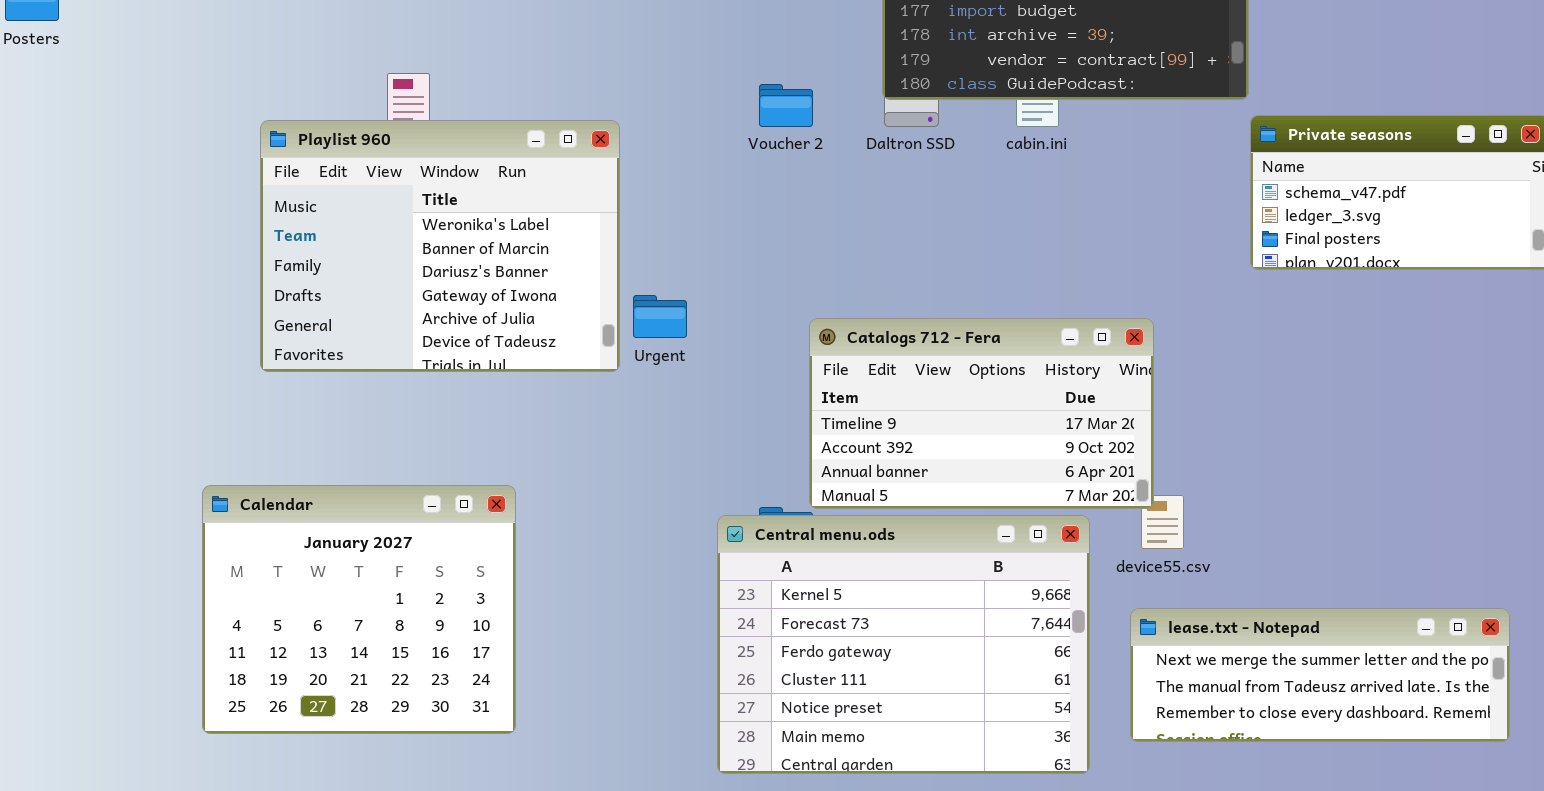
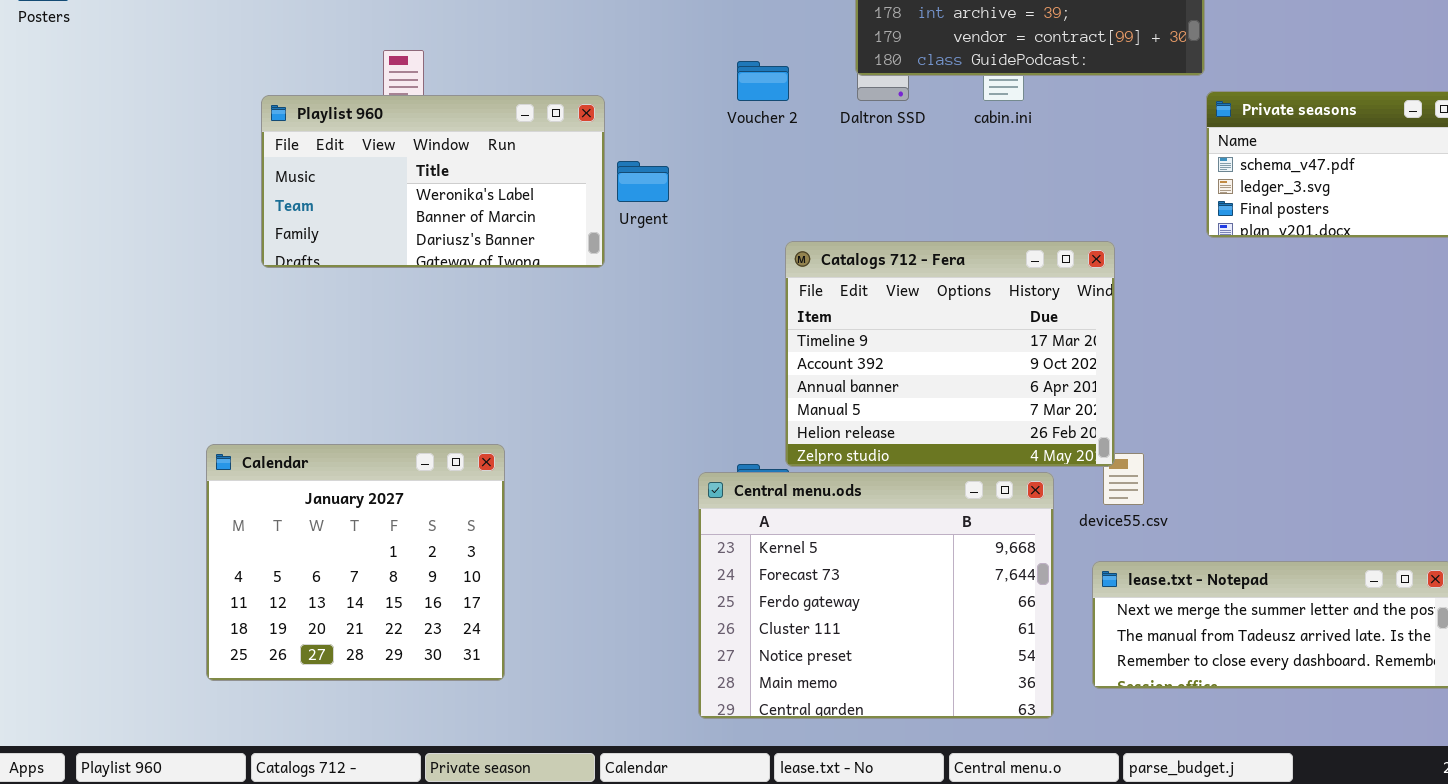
Playlist 960: [260,120,620,372] -> [261,95,605,268], resized
Urgent: [633,295,687,338] -> [617,161,669,202], moved
Catalogs 712 - Fera: [809,318,1154,509] -> [785,241,1115,467], resized

